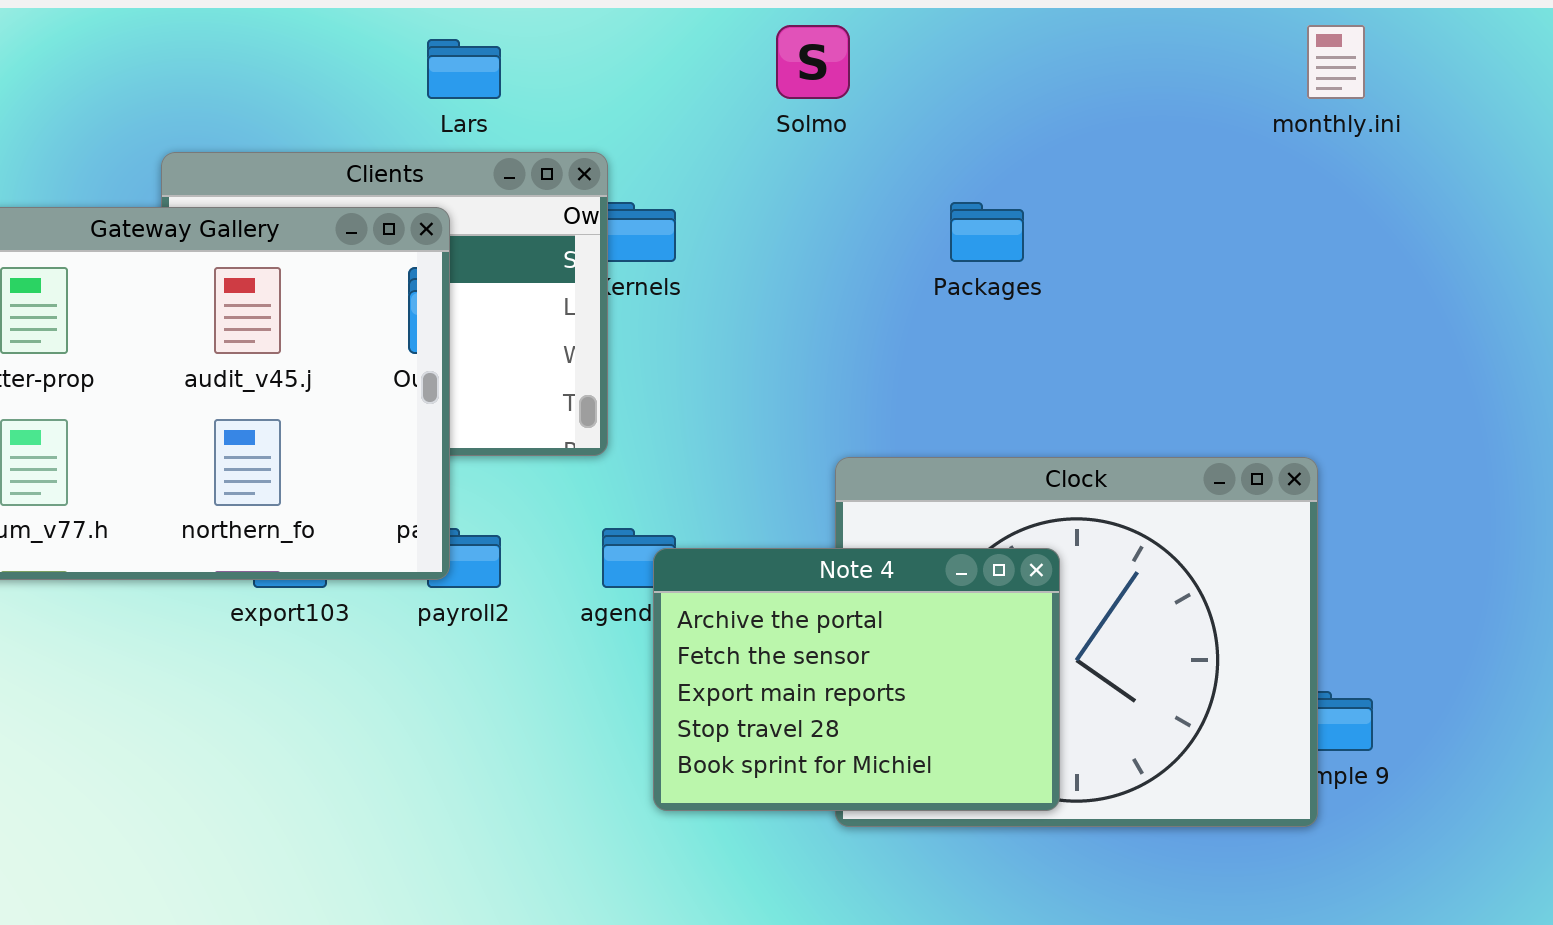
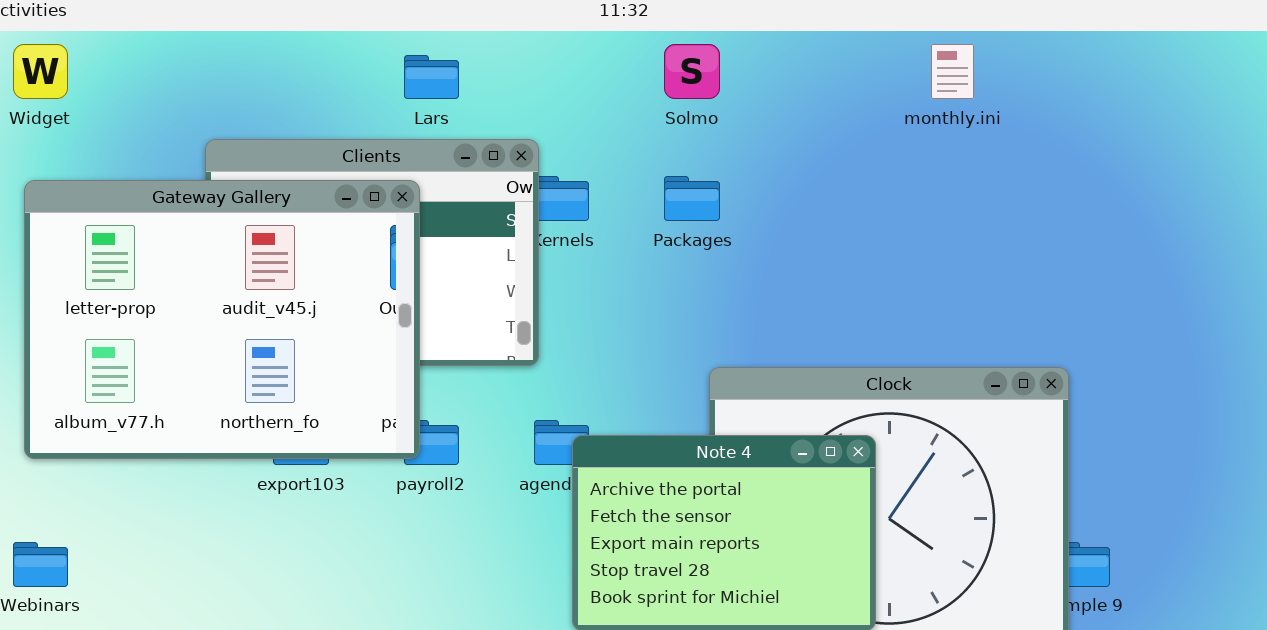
monthly.ini: [1307,25,1365,99] -> [931,44,974,99], moved
Packages: [950,202,1024,262] -> [664,176,720,221], moved

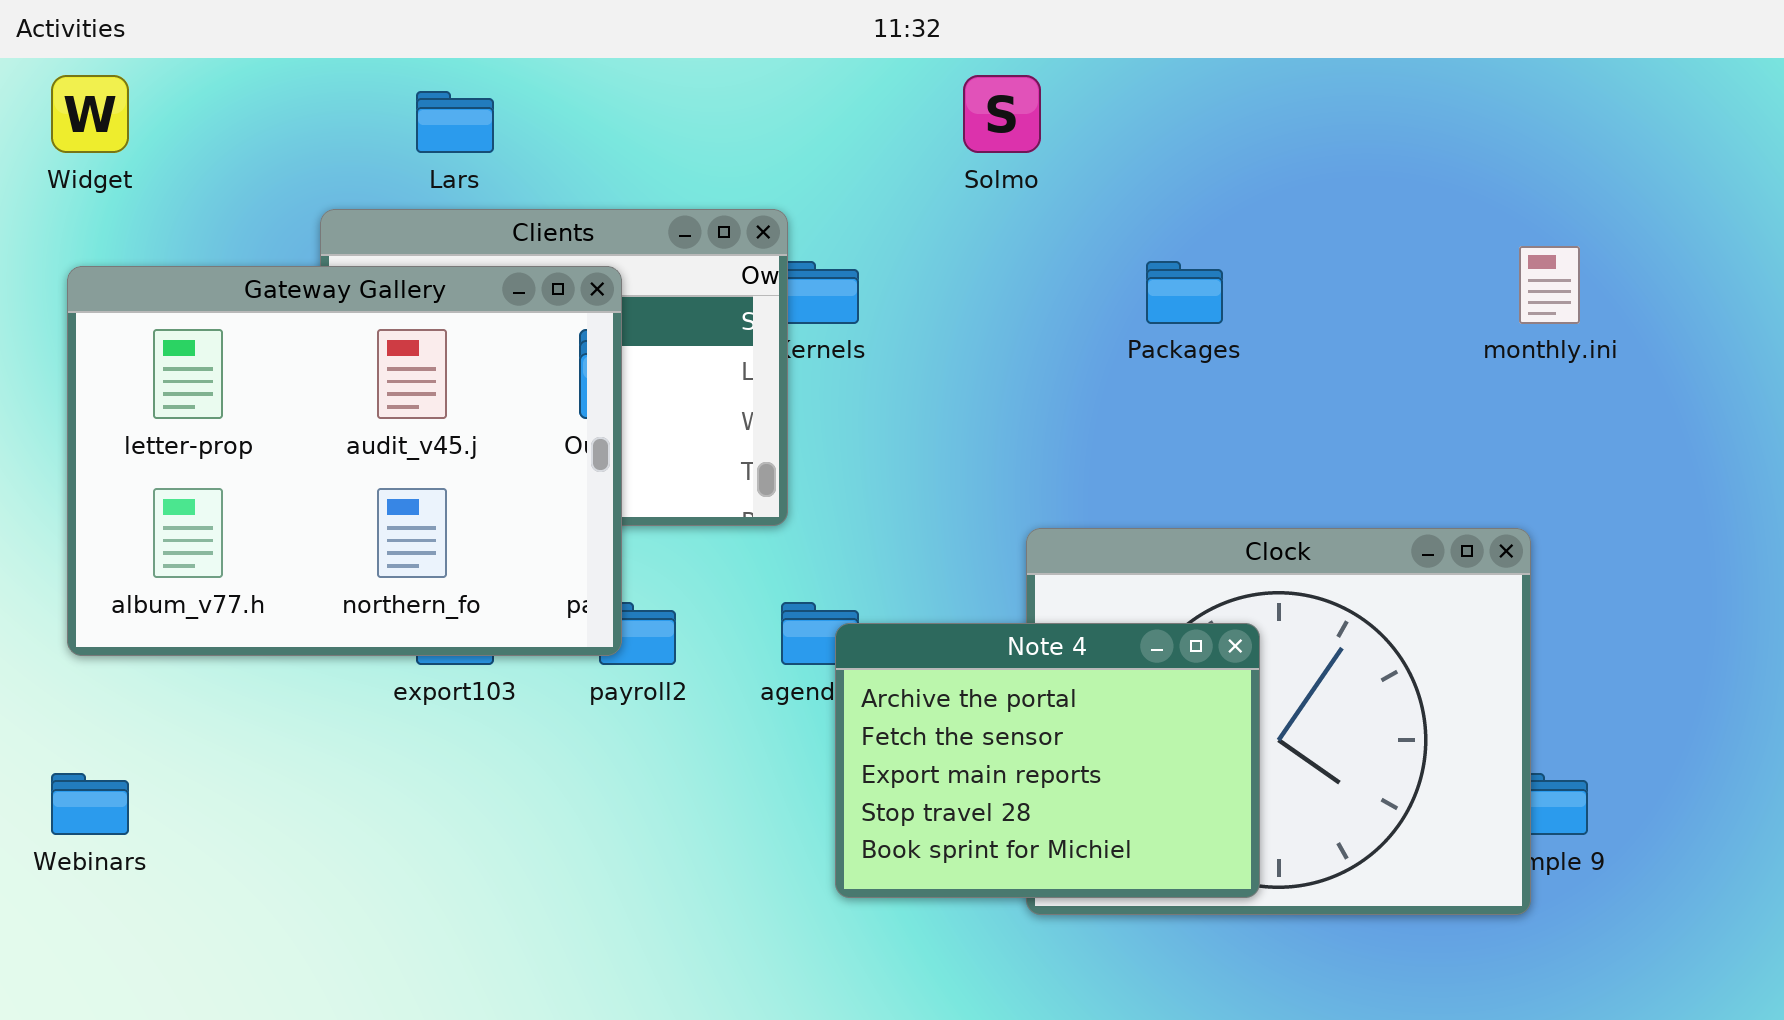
monthly.ini: [931,44,974,99] -> [1519,246,1580,324], moved
Lars: [404,55,459,99] -> [416,91,494,153], moved
Packages: [664,176,720,221] -> [1146,261,1223,324], moved

